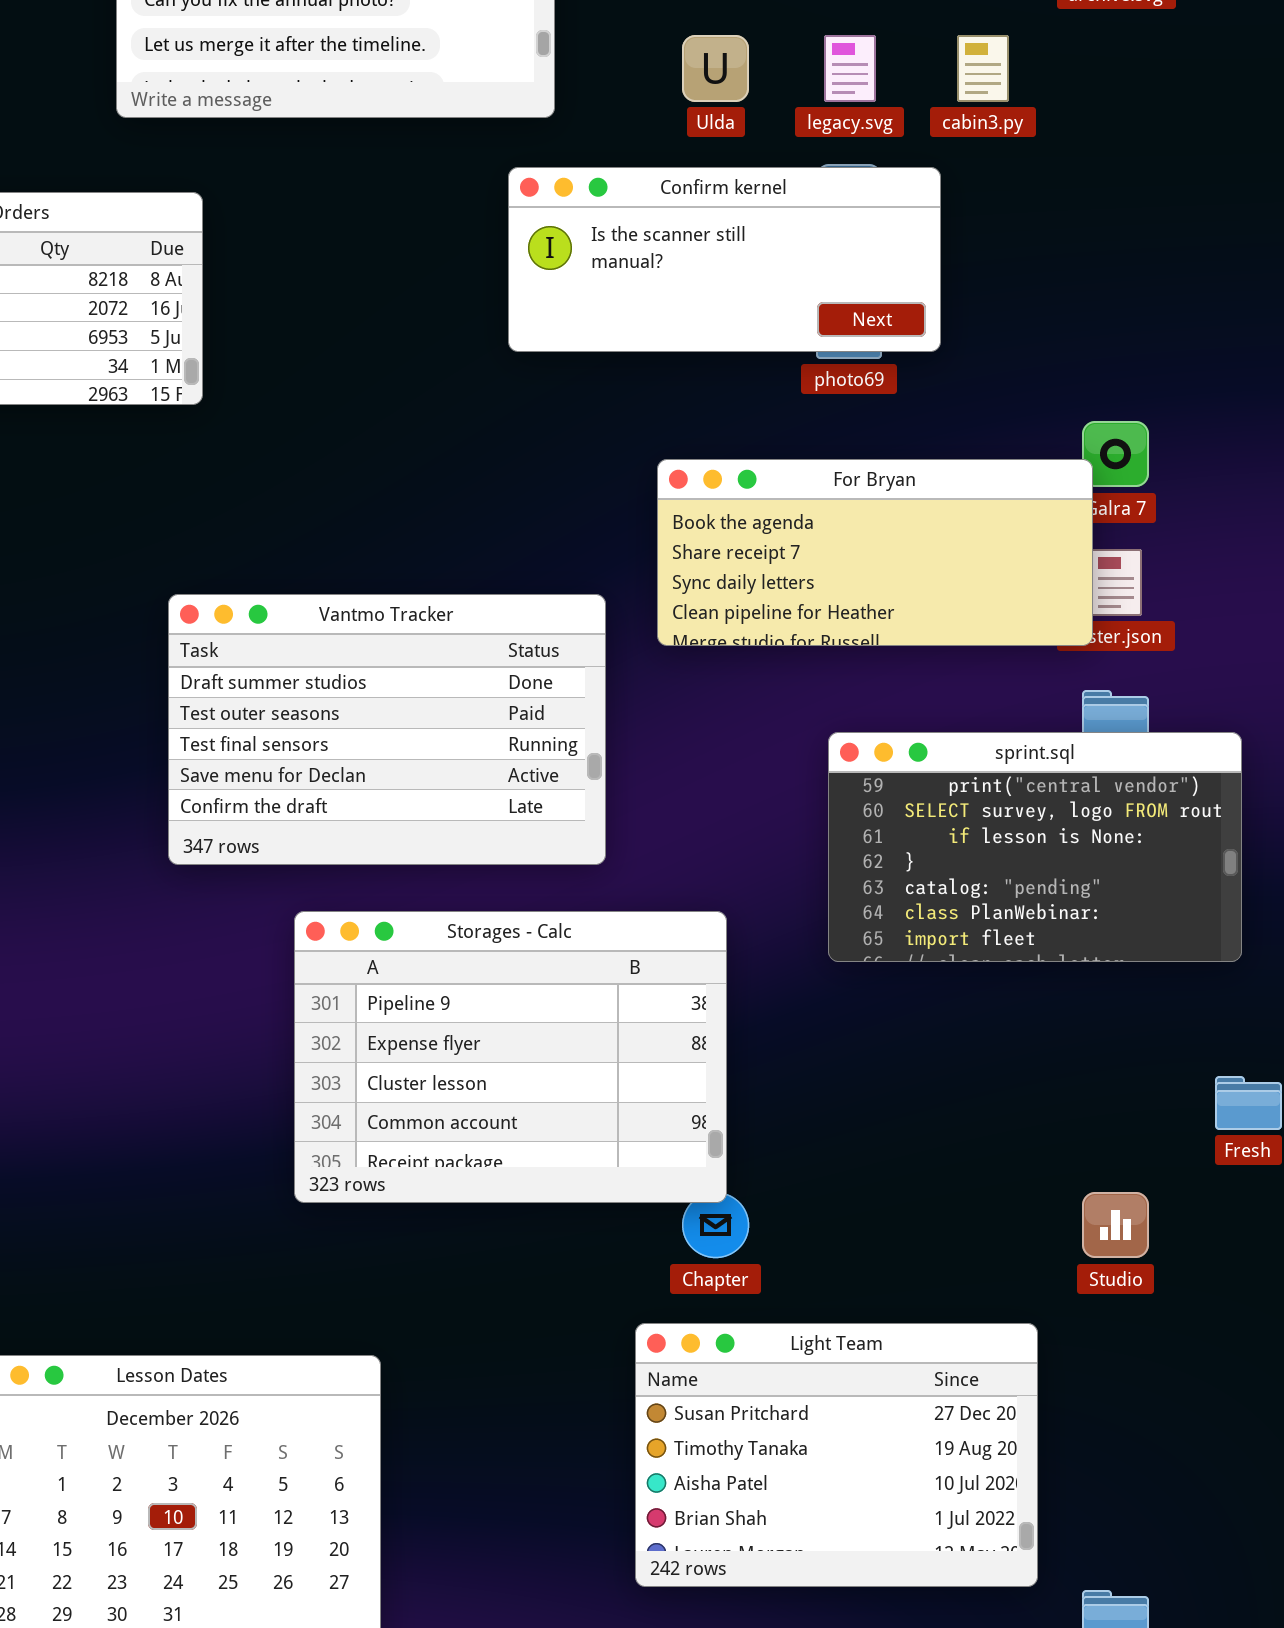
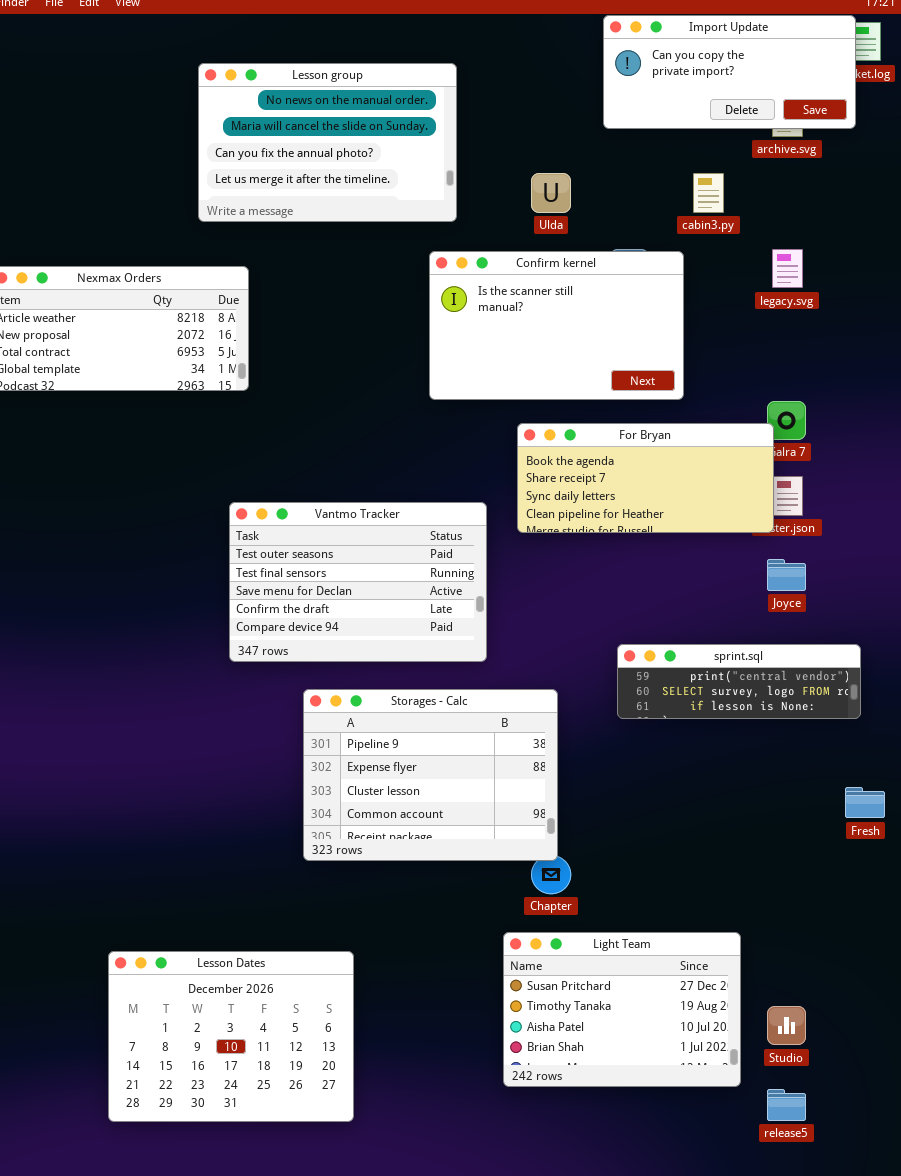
legacy.svg: [824,35,876,102] -> [772,249,803,288], moved
Confirm kernel: [508,167,941,352] -> [429,251,684,400], resized
Vantmo Tracker: [168,594,606,865] -> [229,502,487,662], scrolled down 1 row
sprint.sql: [828,732,1242,962] -> [617,644,861,719], resized
Studio: [1082,1192,1149,1258] -> [767,1006,806,1045], moved

